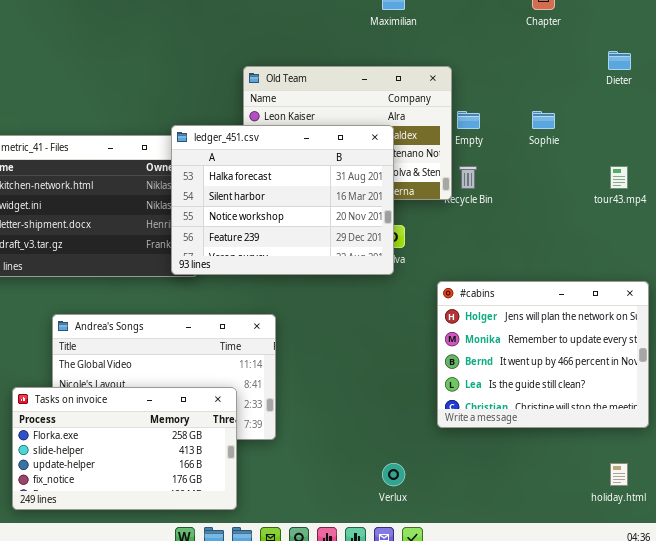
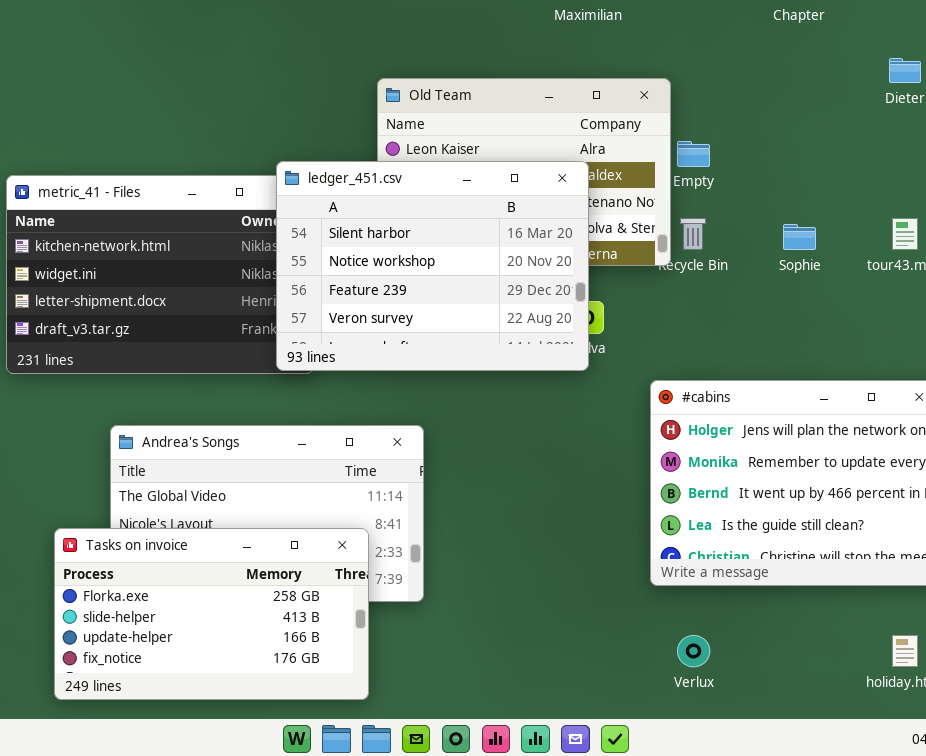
Sophie: [532,111,555,129] -> [783,224,816,250], moved
ledger_451.csv: [171,125,394,275] -> [276,161,589,371], scrolled down 1 row
Verlux: [382,463,405,486] -> [677,635,710,667], moved

